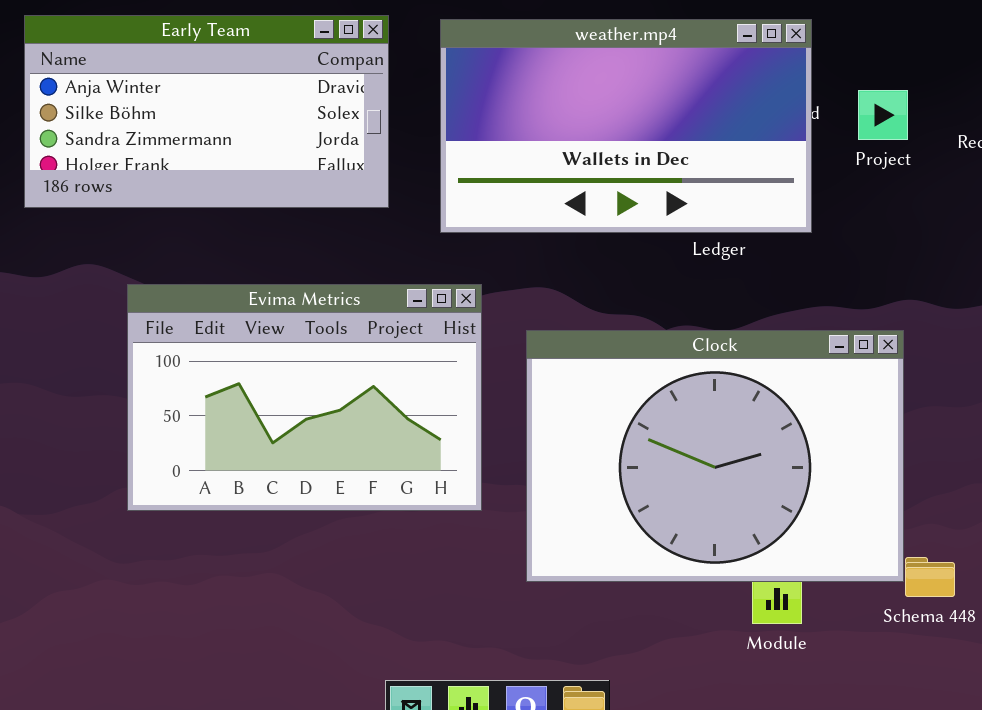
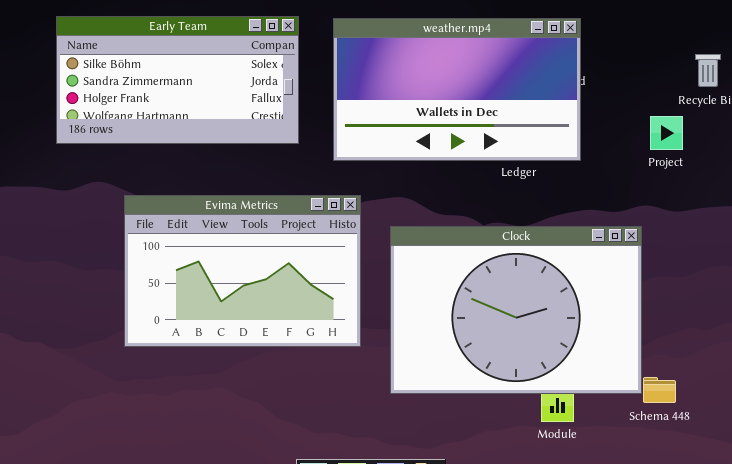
Early Team: [24,15,389,208] -> [56,16,299,144], scrolled down 1 row
Project: [858,90,908,140] -> [650,116,683,150], moved

